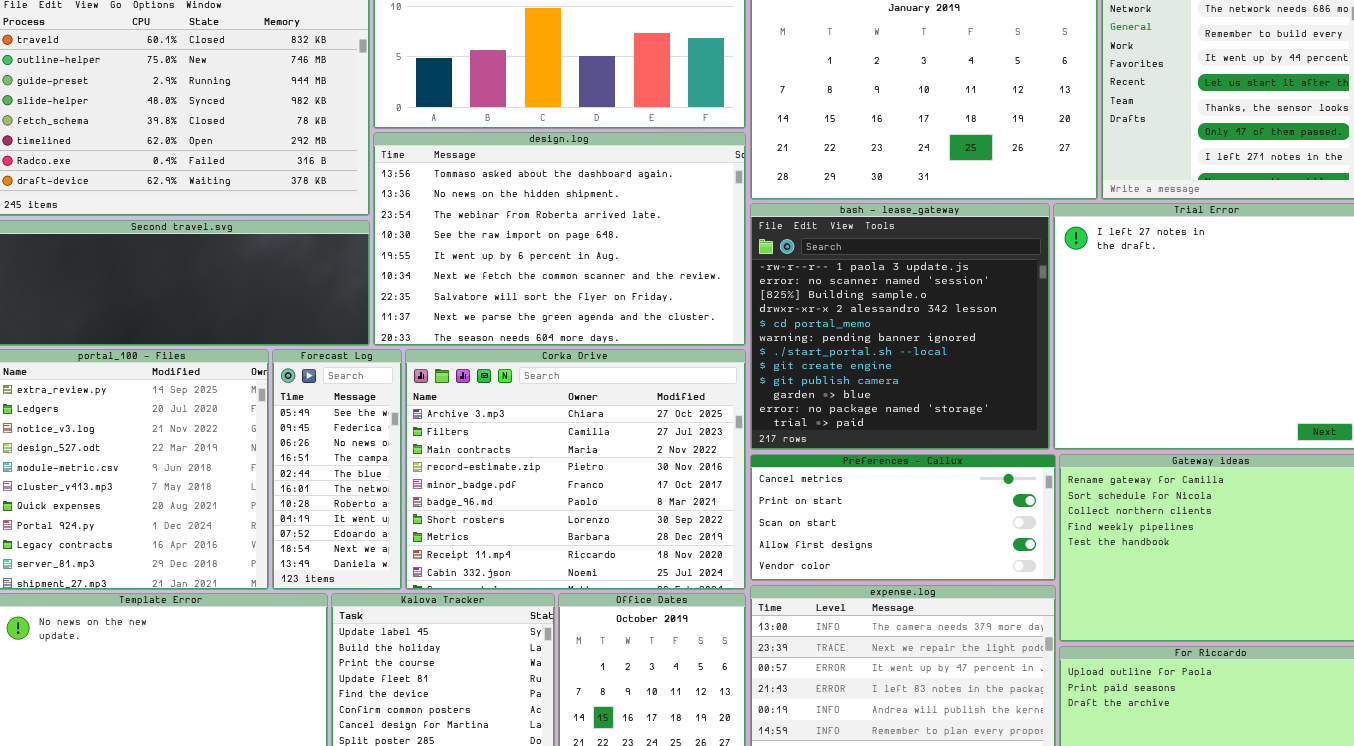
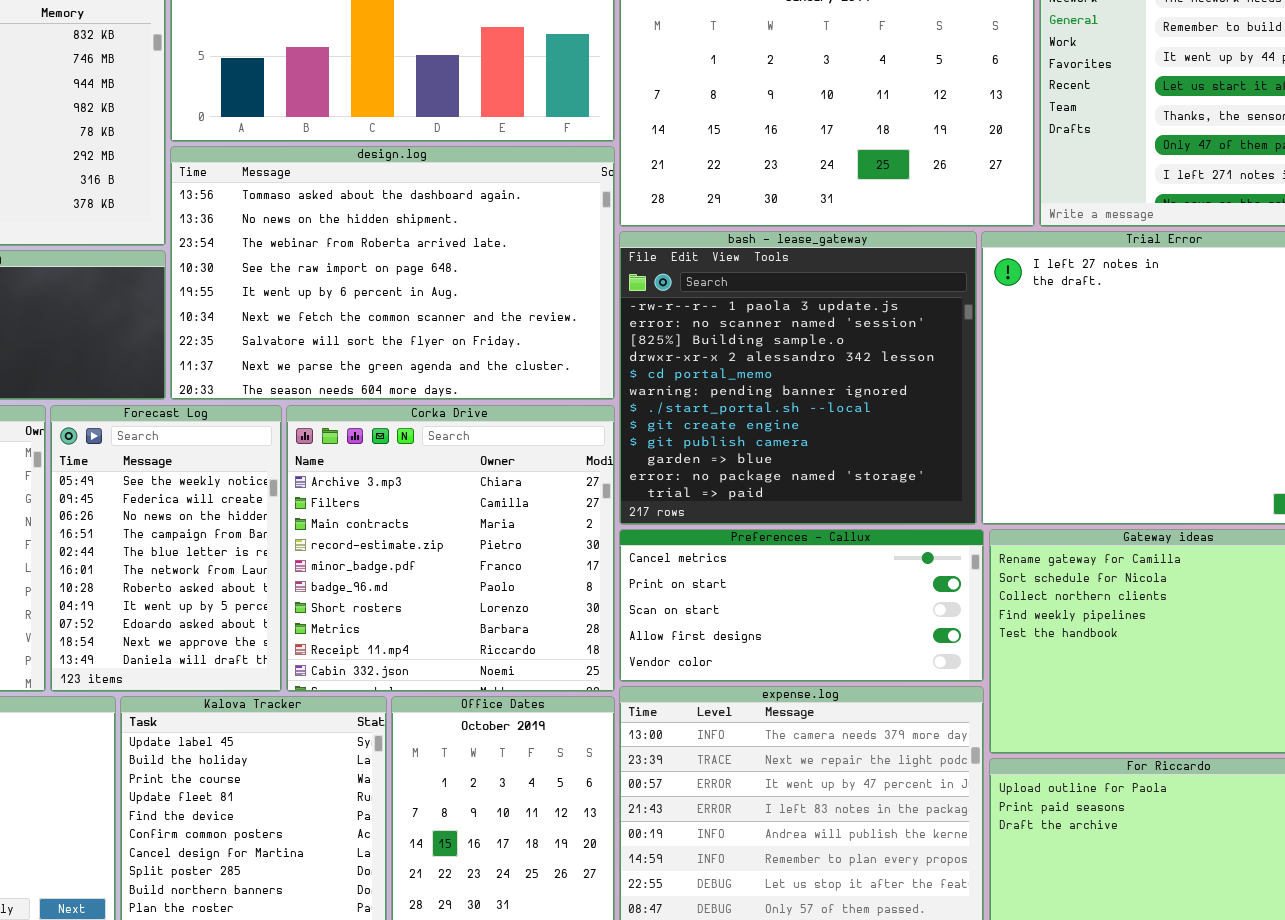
Forecast Log: [272,349,402,590] -> [50,405,282,692], resized
Corka Drive: [405,349,746,590] -> [286,405,615,692], resized

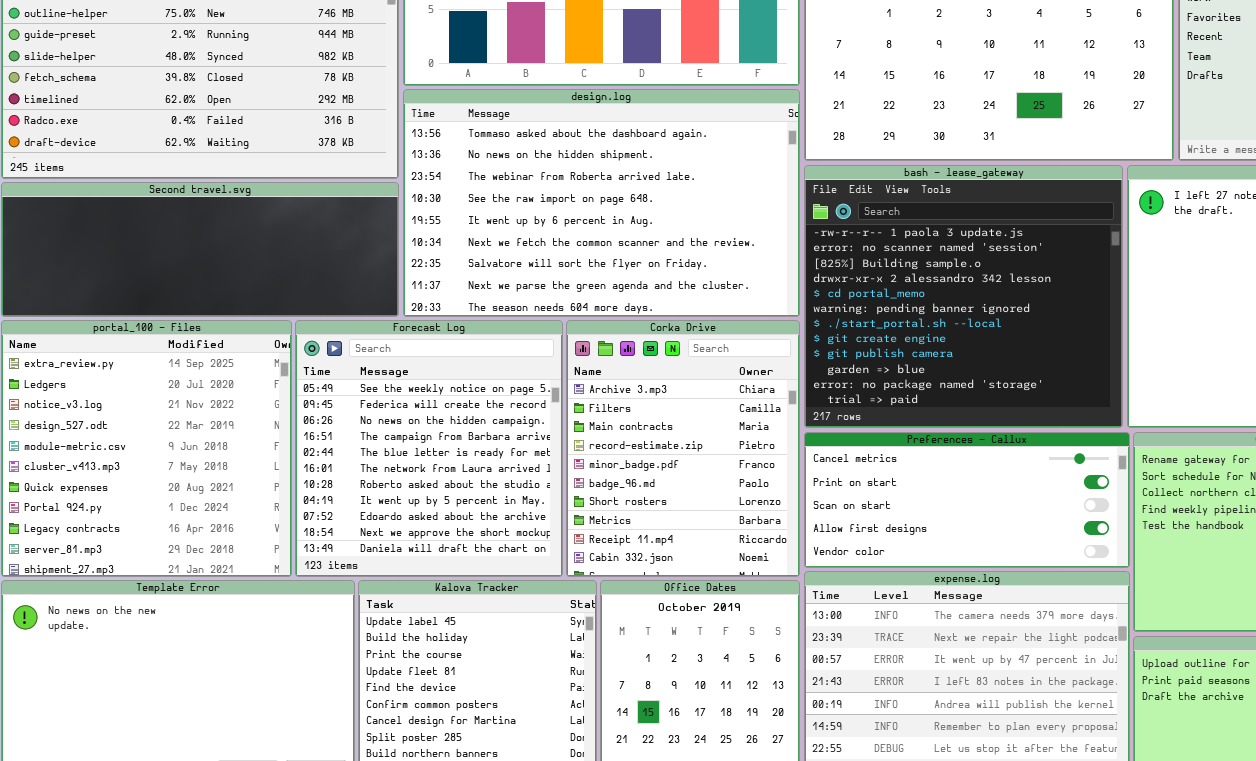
Forecast Log: [50,405,282,692] -> [295,320,563,577], resized
Corka Drive: [286,405,615,692] -> [566,320,800,577], resized

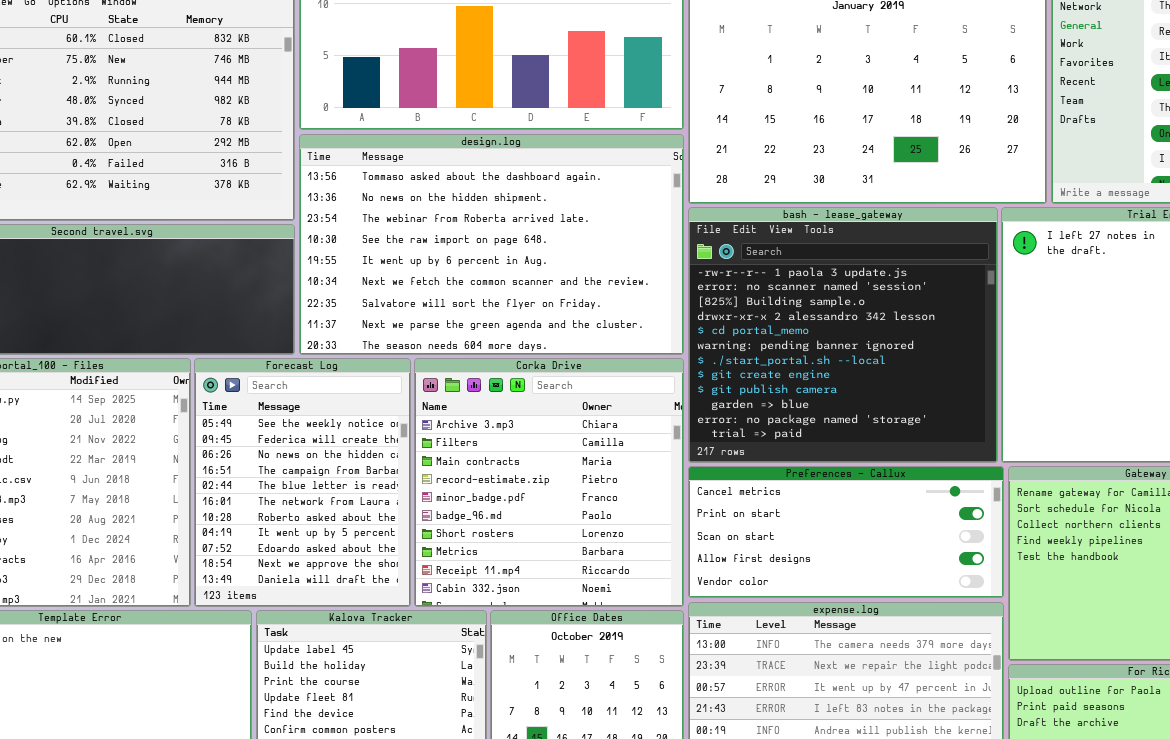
Forecast Log: [295,320,563,577] -> [194,358,411,607], resized
Corka Drive: [566,320,800,577] -> [414,358,684,607], resized

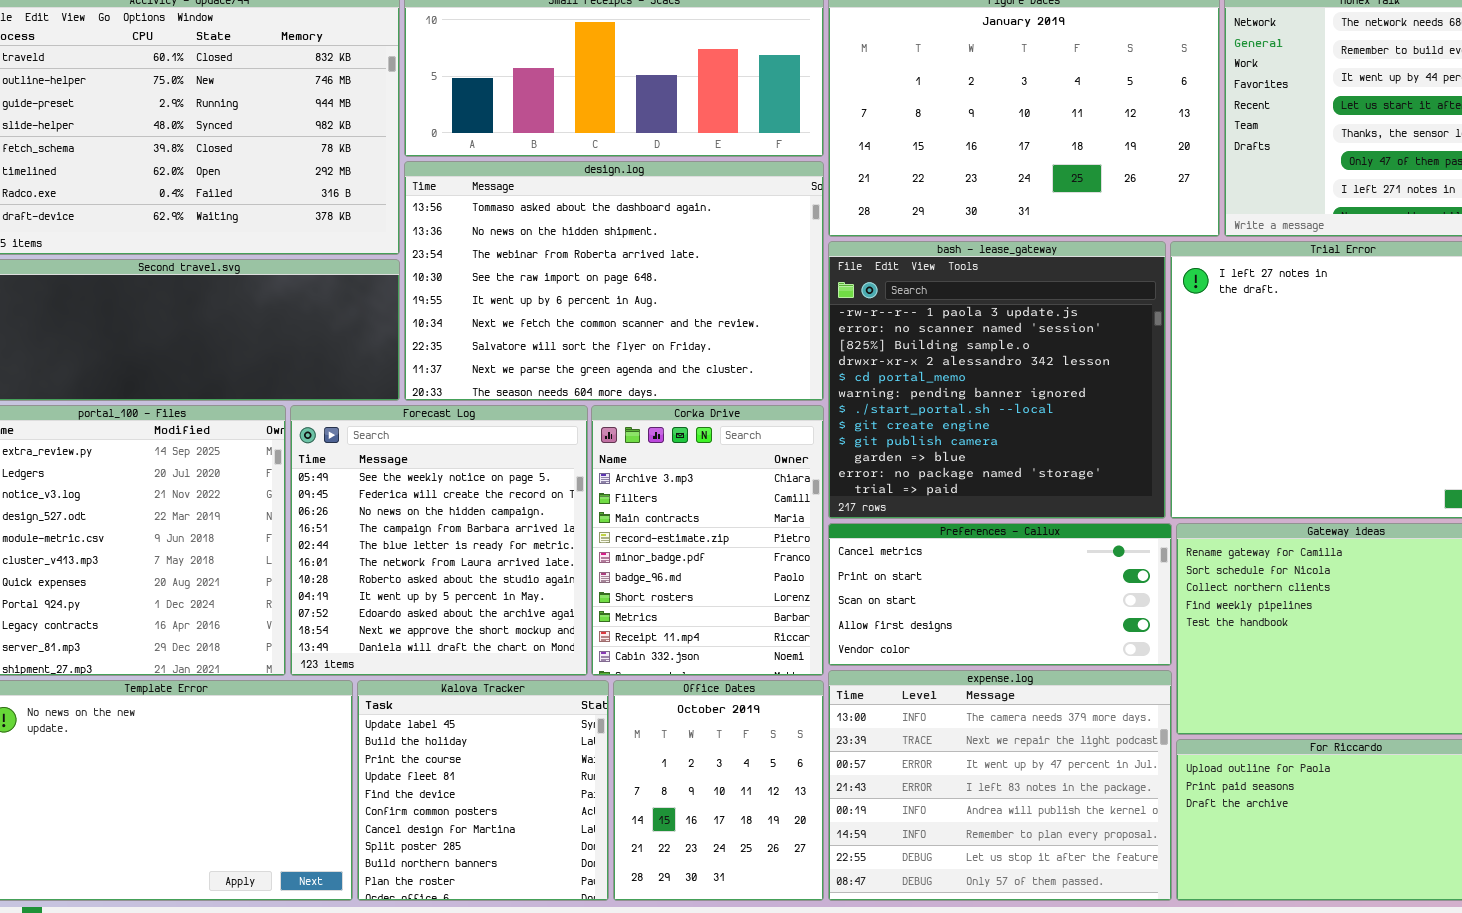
Forecast Log: [194,358,411,607] -> [290,405,588,676], resized
Corka Drive: [414,358,684,607] -> [591,405,824,676], resized

